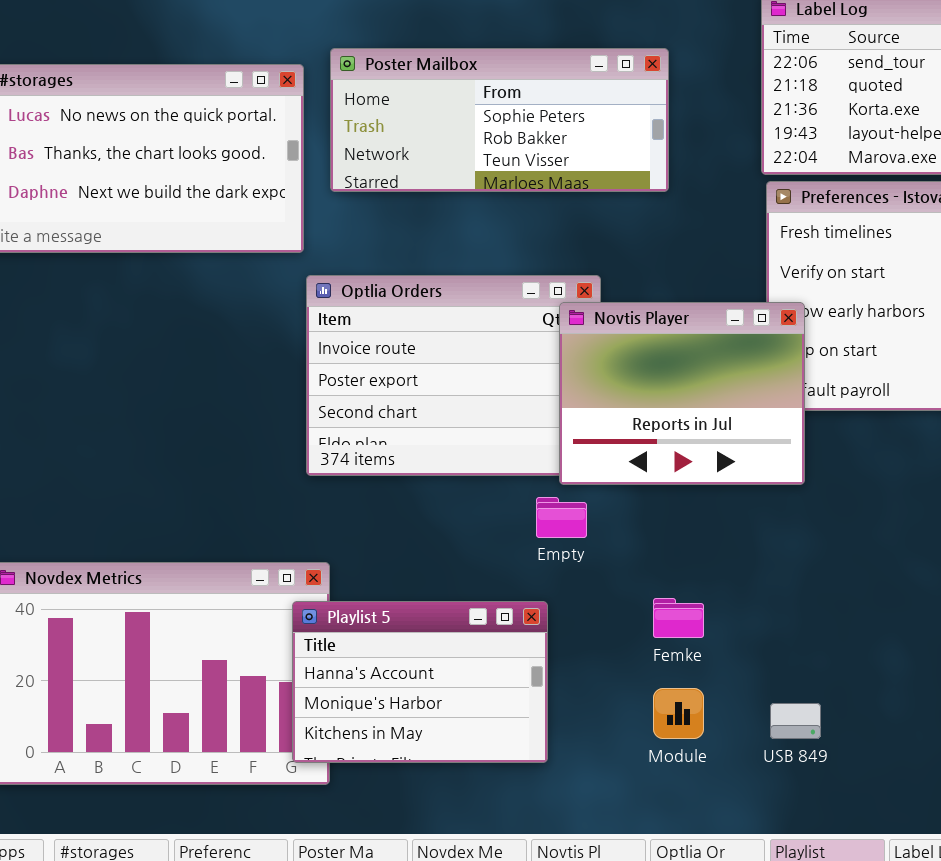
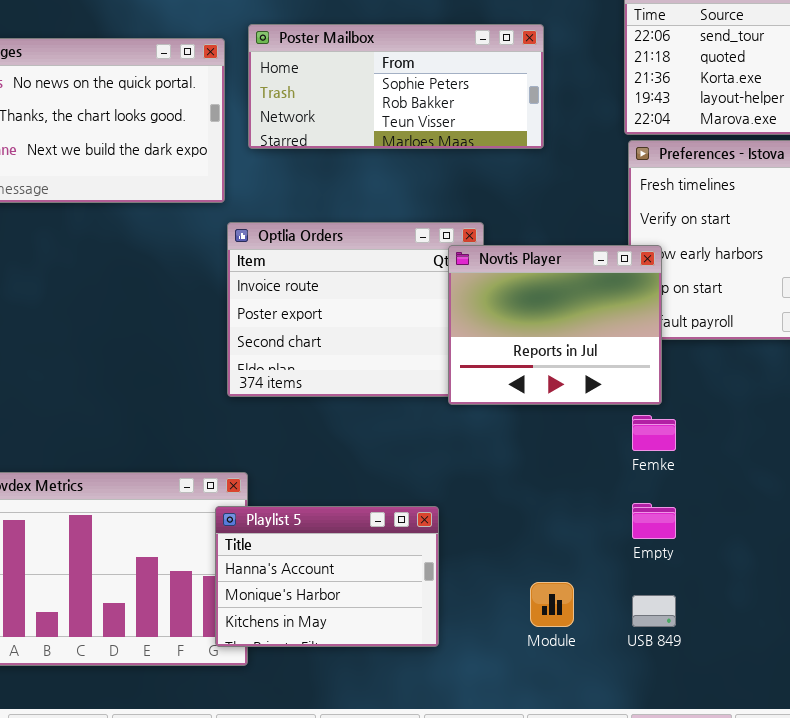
Empty: [536,497,587,538] -> [632,503,676,539], moved
Femke: [653,598,704,638] -> [632,415,676,451], moved

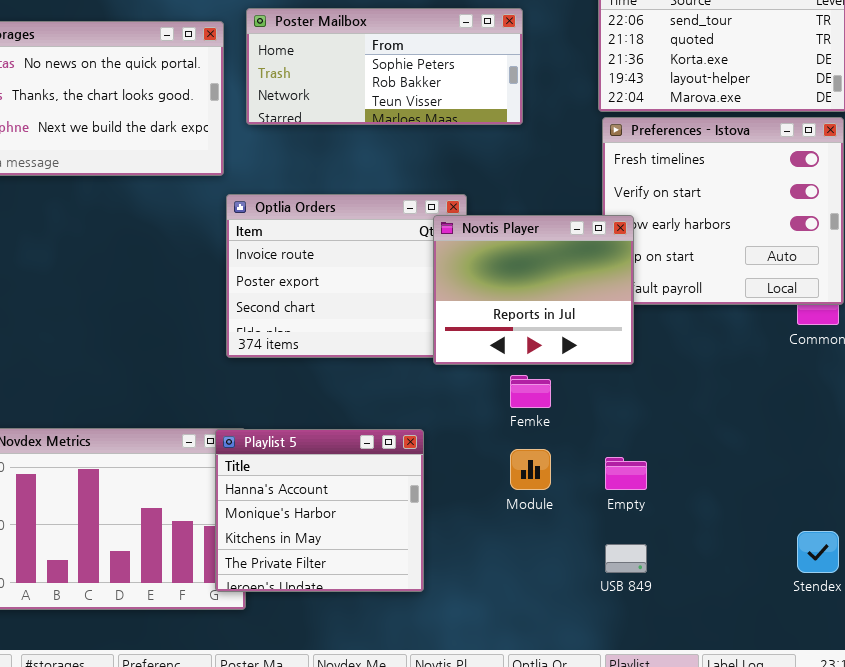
Femke: [632,415,676,451] -> [510,375,551,408], moved
Playlist 5: [215,506,439,647] -> [215,429,424,592], resized
Module: [530,582,574,627] -> [510,449,551,490], moved

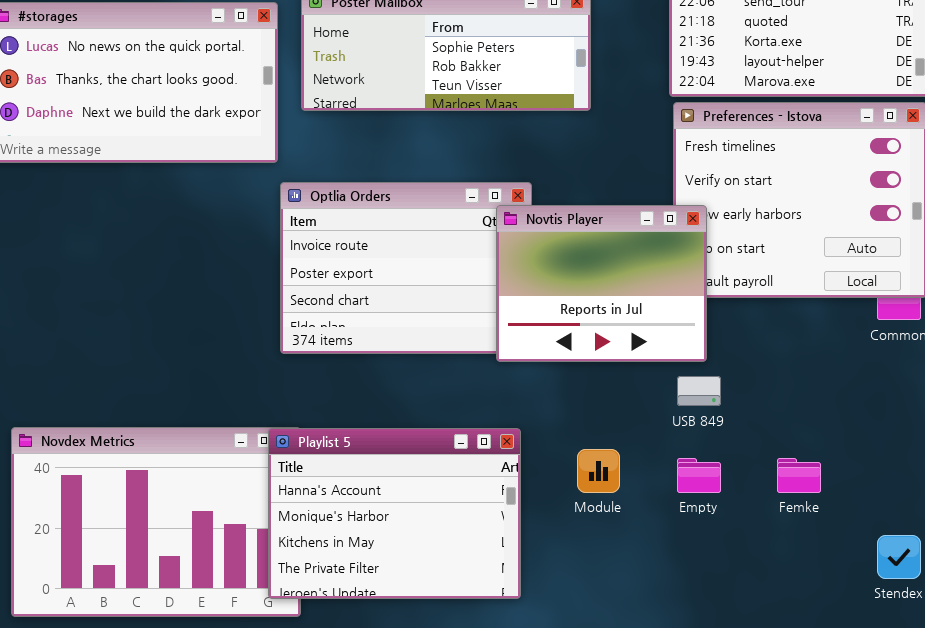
Femke: [510,375,551,408] -> [777,458,821,493], moved
Playlist 5: [215,429,424,592] -> [268,428,521,599], resized
USB 849: [605,544,647,573] -> [677,376,721,406], moved

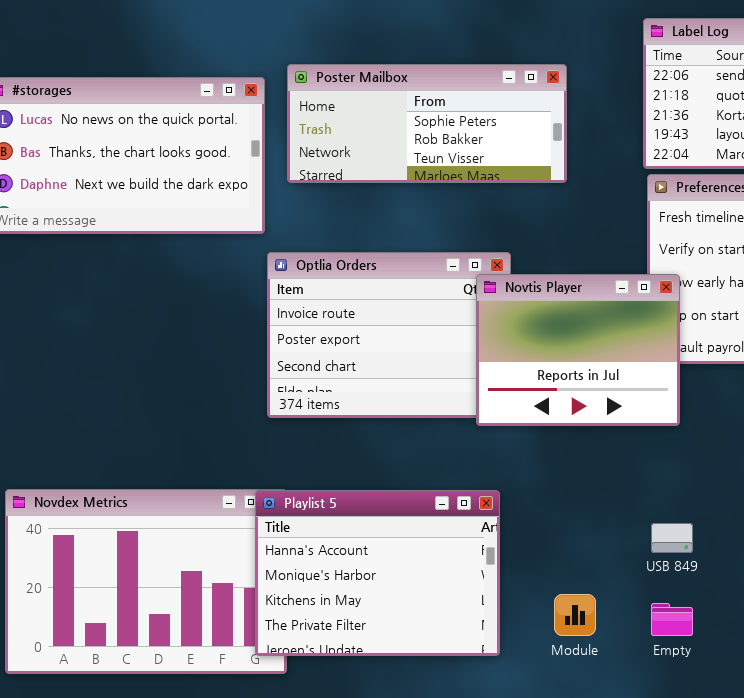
USB 849: [677,376,721,406] -> [651,523,693,553], moved
Module: [577,449,620,493] -> [554,594,596,636], moved
Empty: [677,458,721,493] -> [651,603,693,636], moved

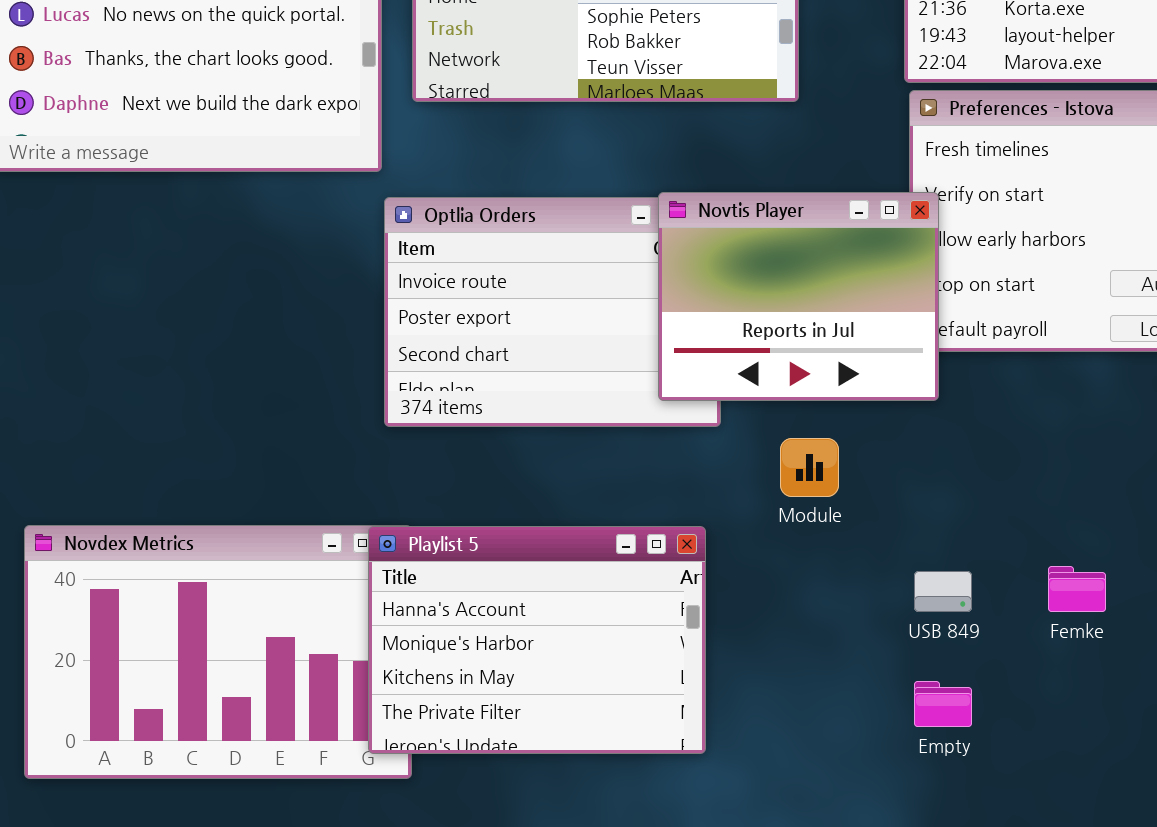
Novtis Player: [476,274,680,426] -> [658,192,939,401], moved
Module: [554,594,596,636] -> [780,438,839,497], moved

